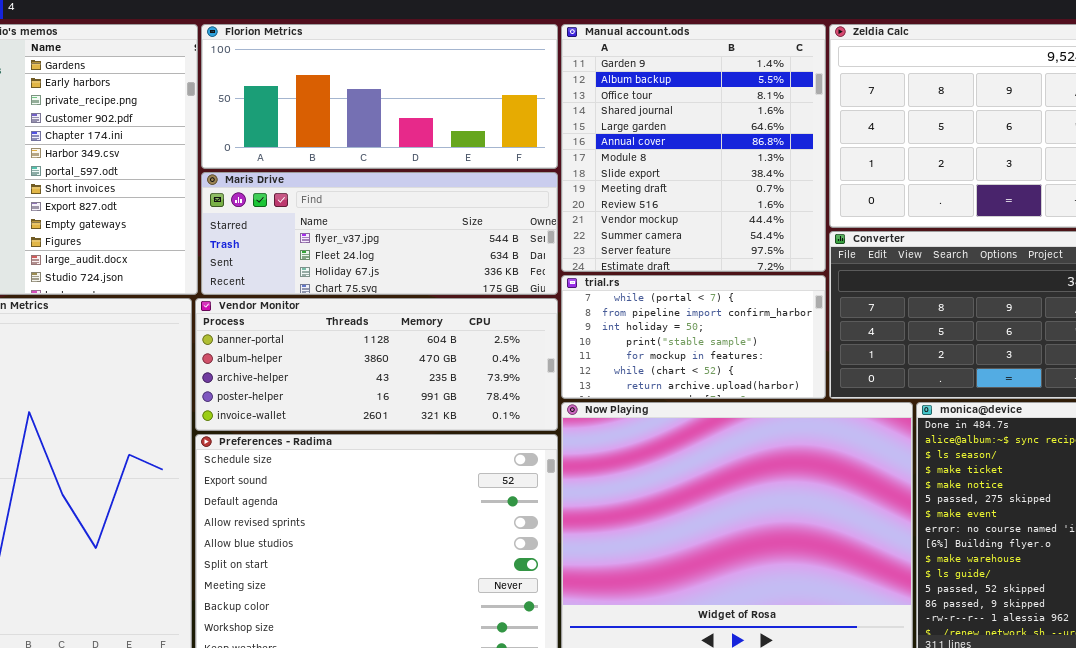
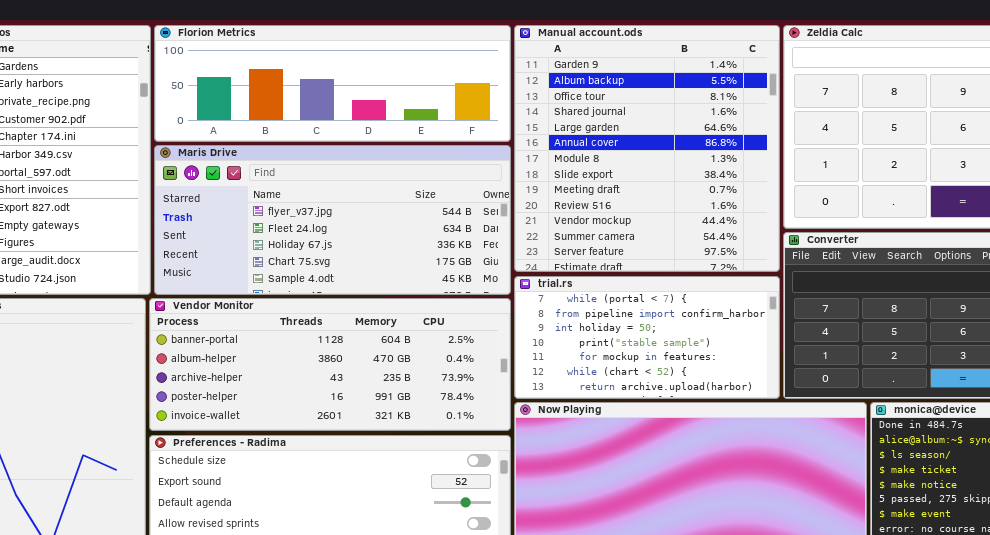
Florion Metrics: [201,24,558,169] -> [154,25,511,142], resized
Maris Drive: [201,172,558,295] -> [154,145,511,295], resized

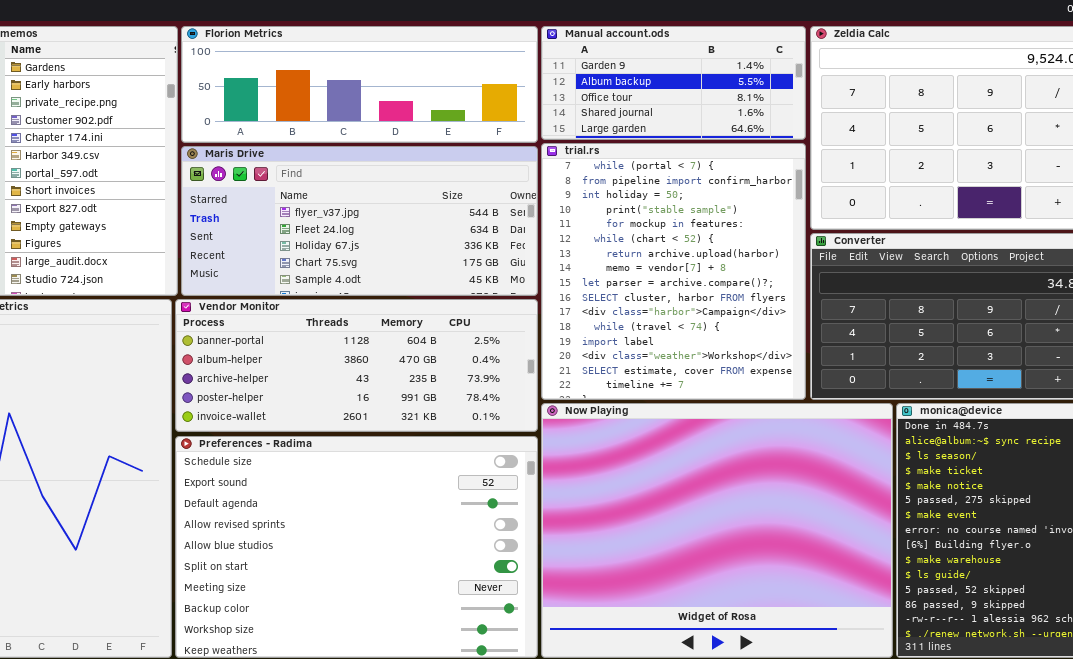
Manual account.ods: [514,25,780,272] -> [541,26,806,140], resized
trial.rs: [514,276,780,399] -> [541,143,806,400], resized

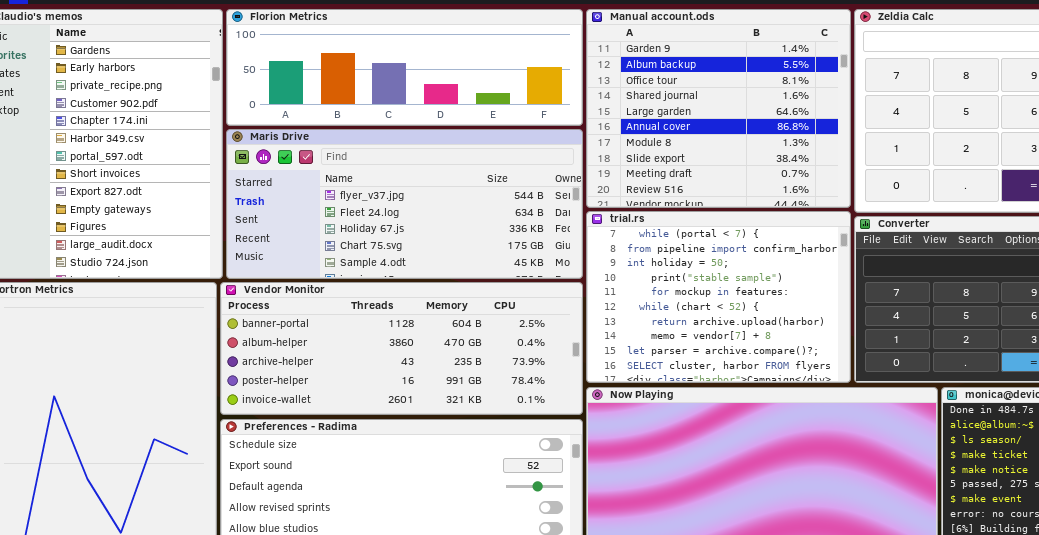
Manual account.ods: [541,26,806,140] -> [586,9,851,208], resized
trial.rs: [541,143,806,400] -> [586,211,851,383], resized

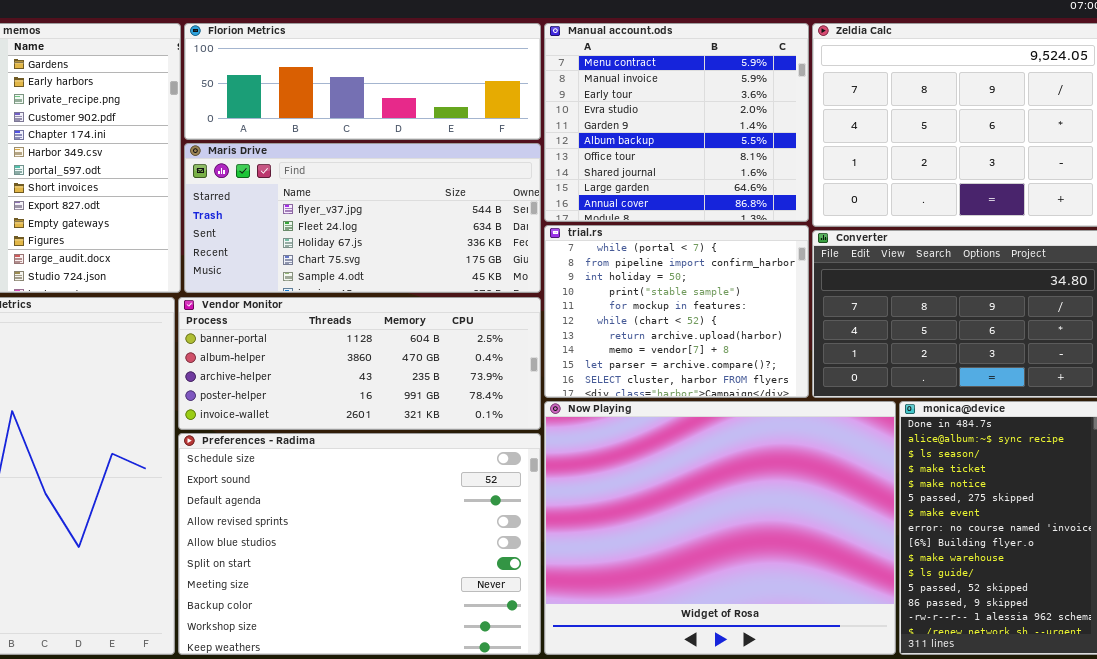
Manual account.ods: [586,9,851,208] -> [544,23,809,222], scrolled up 4 rows

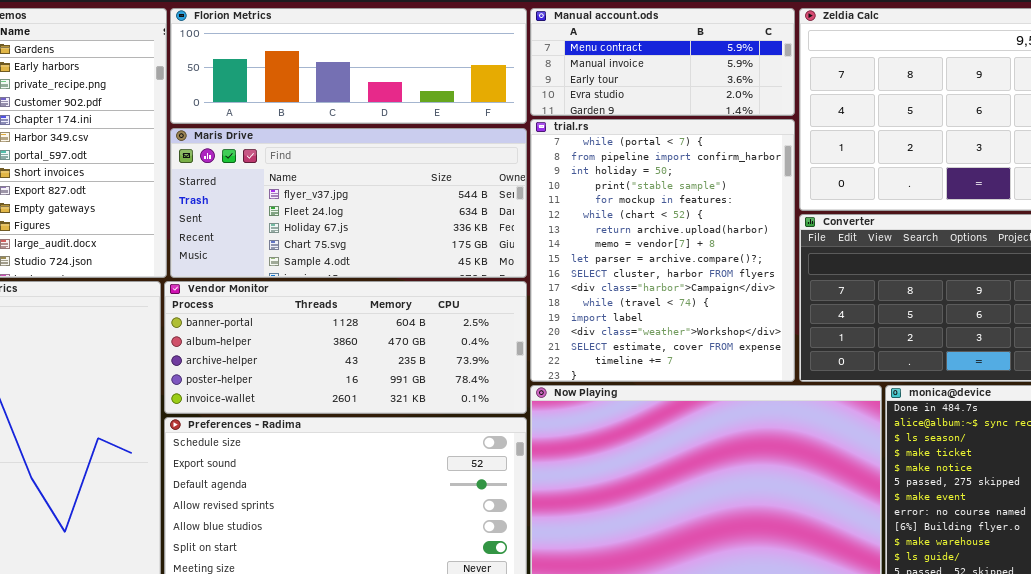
Manual account.ods: [544,23,809,222] -> [530,8,795,116], resized
trial.rs: [544,225,809,398] -> [530,119,795,382], resized

